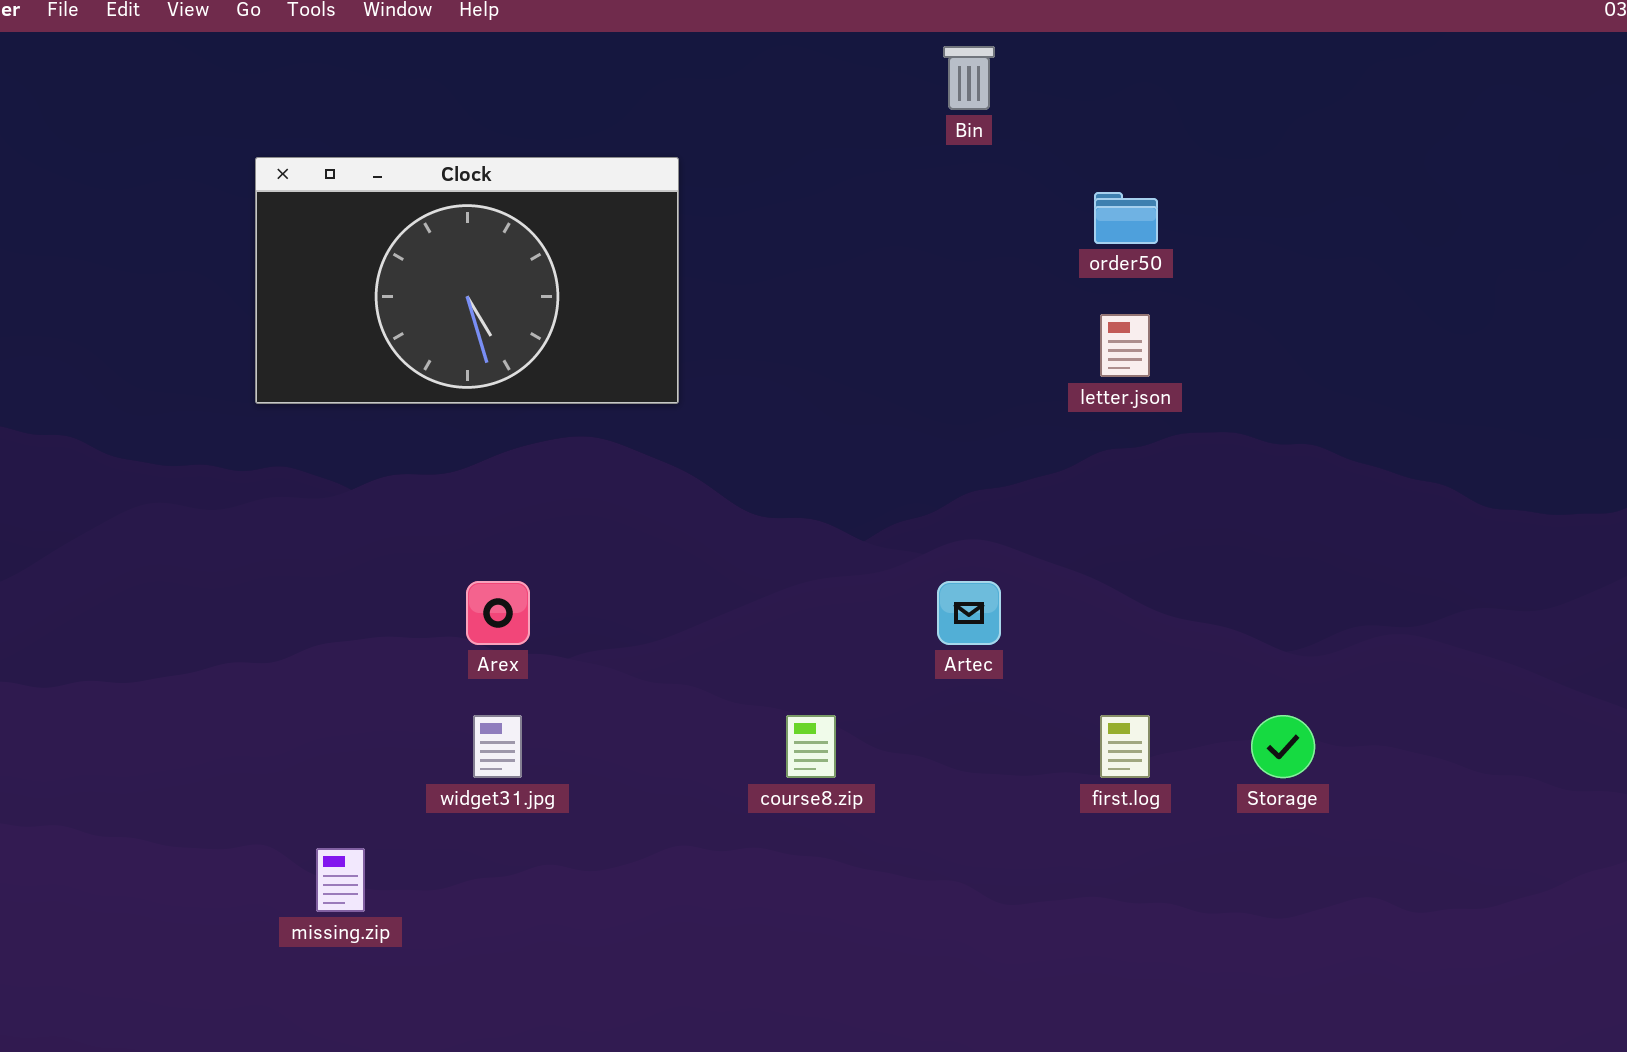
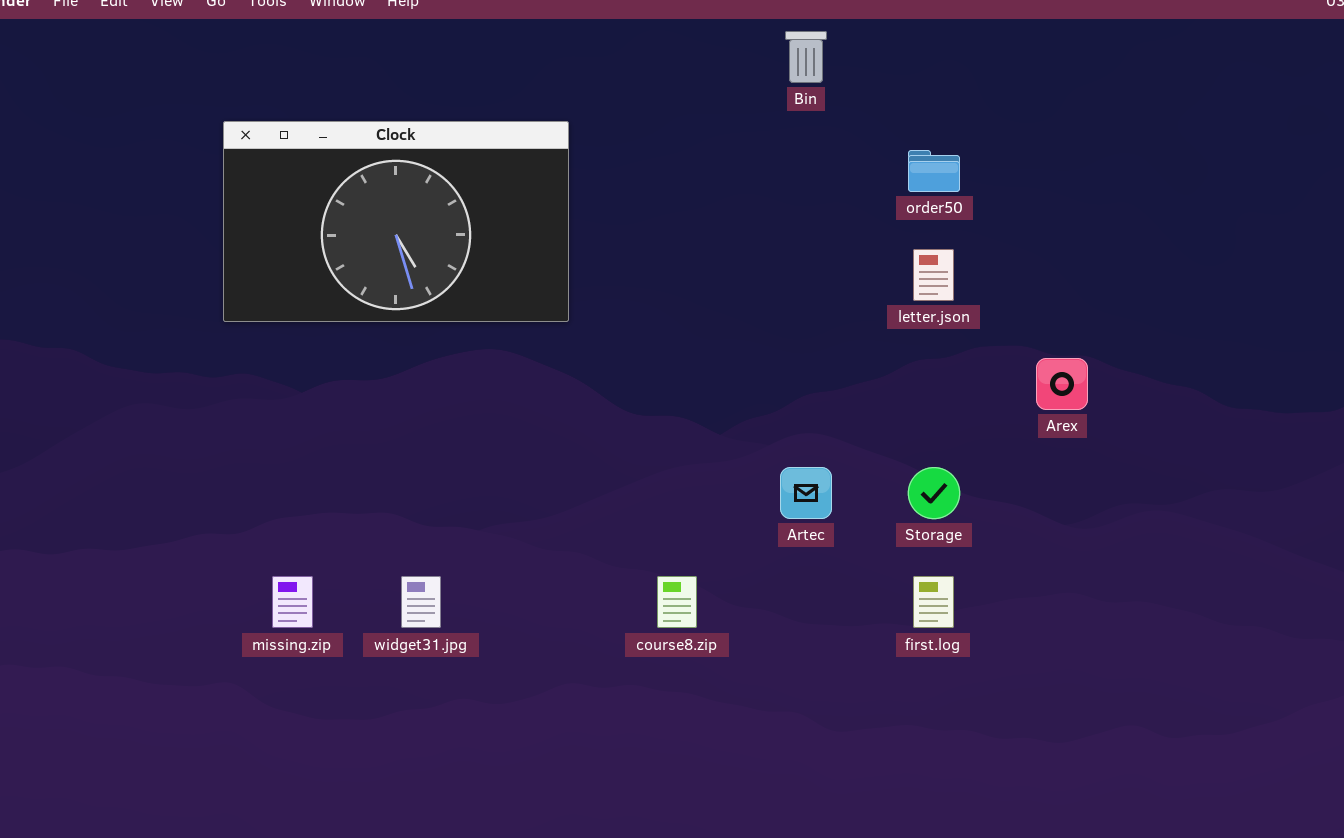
Arex: [466,581,530,645] -> [1036,358,1088,410], moved
Storage: [1251,715,1315,778] -> [908,467,960,519], moved
missing.zip: [316,848,365,912] -> [272,576,313,628], moved

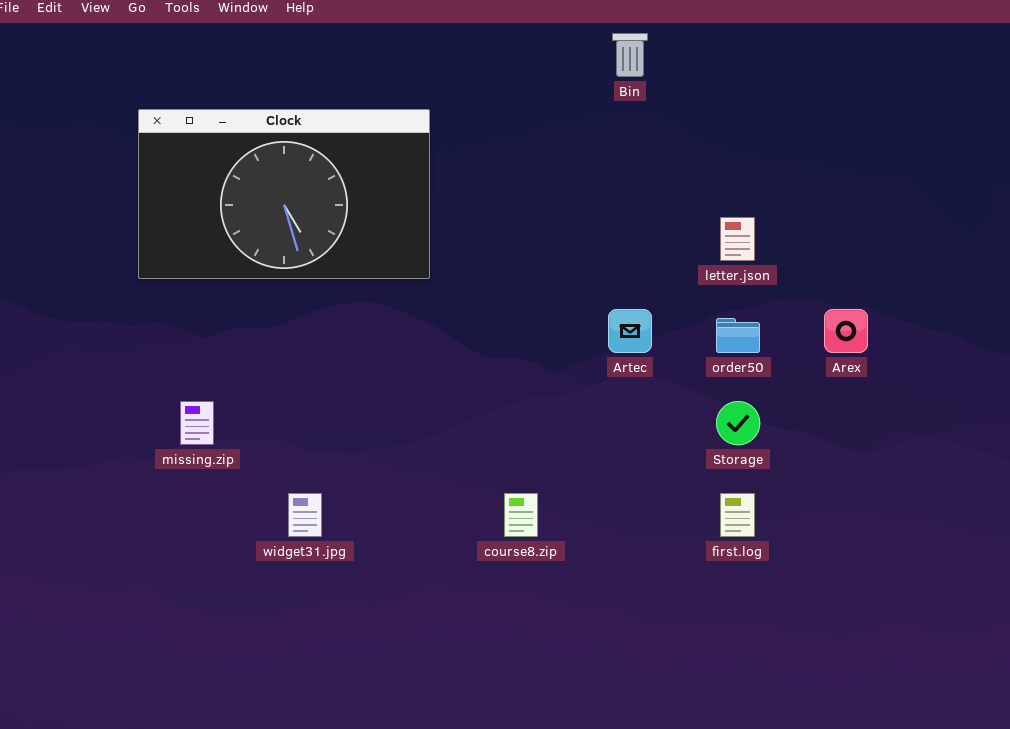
order50: [908,150,960,192] -> [716,318,760,353], moved
Artec: [780,467,832,519] -> [608,309,652,353], moved
missing.zip: [272,576,313,628] -> [180,401,214,445], moved

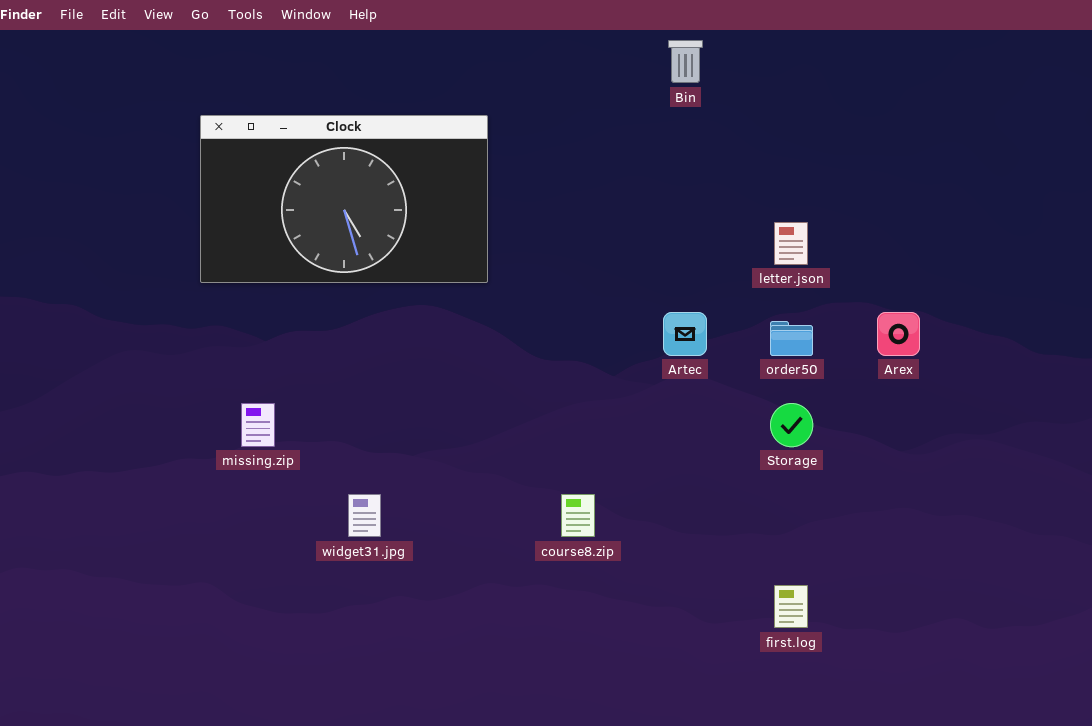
first.log: [720,493,755,537] -> [774,585,808,628], moved

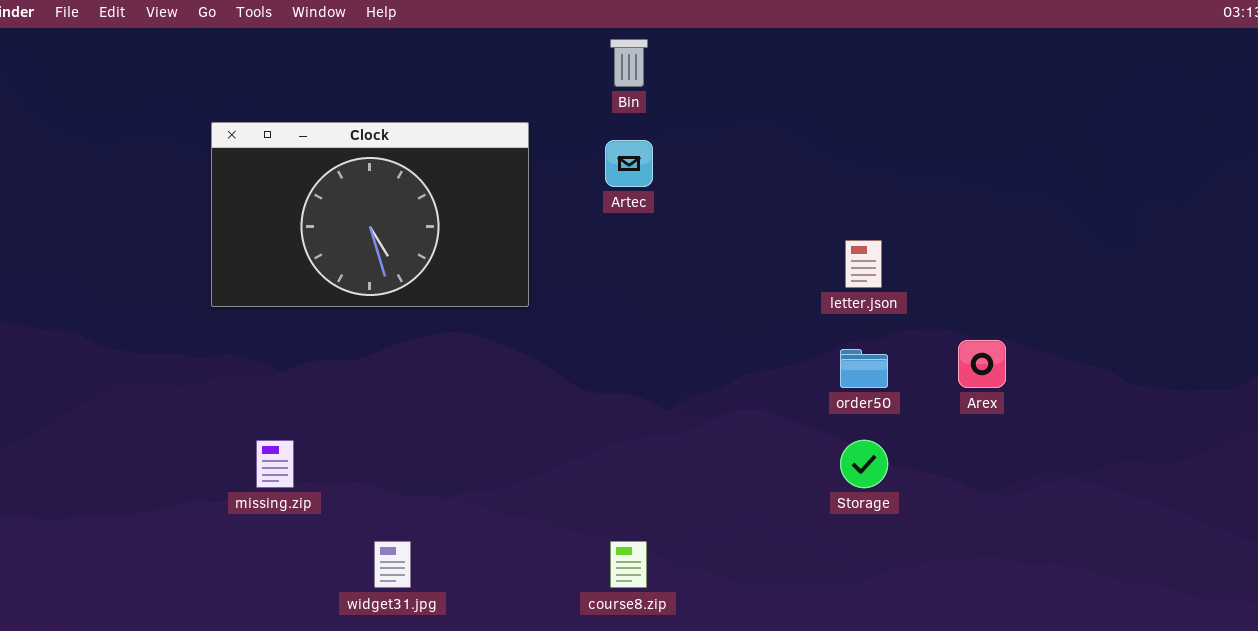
Bin: [668,40,703,83] -> [610,39,648,87], moved
Artec: [663,312,707,356] -> [605,140,653,187], moved

